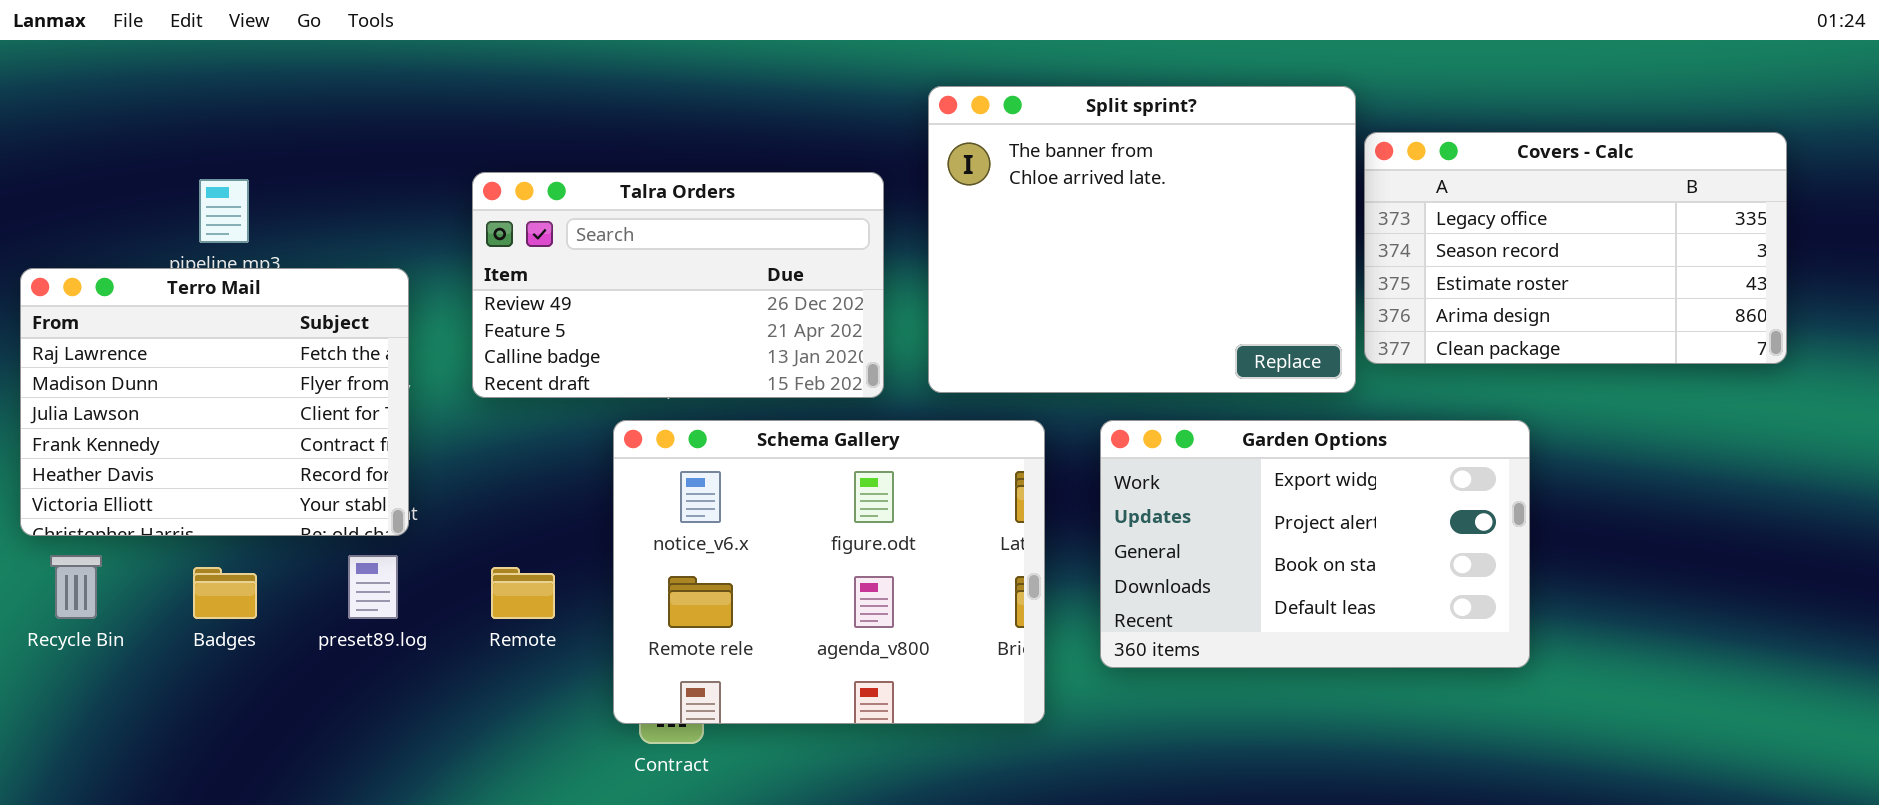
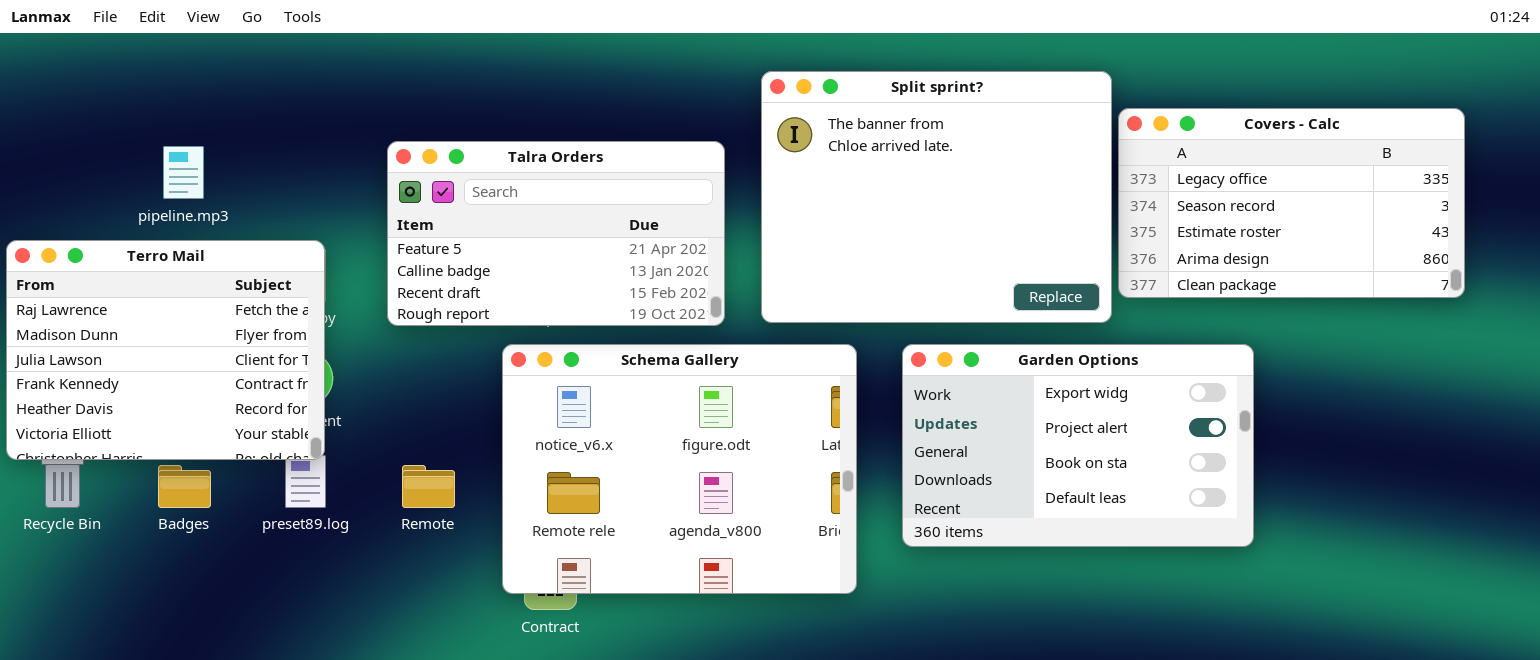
Talra Orders: [472,172,884,398] -> [387,141,725,326], scrolled down 1 row
Terro Mail: [20,268,409,536] -> [6,240,325,460], moved

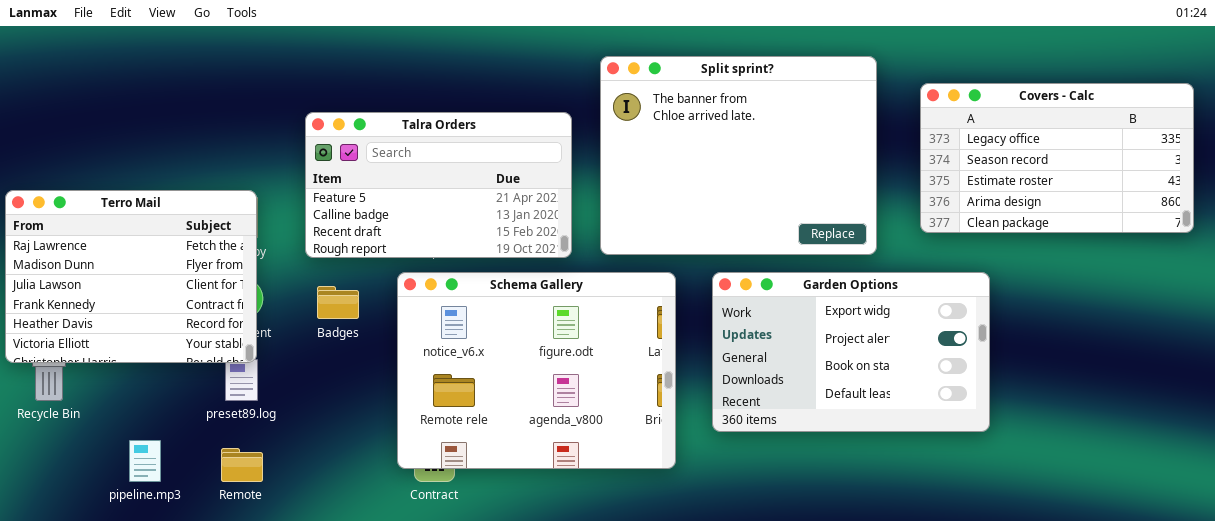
Covers - Calc: [1118,108,1465,298] -> [920,83,1194,233], moved
pipeline.mp3: [163,146,204,199] -> [129,440,161,482], moved
Badges: [158,465,211,508] -> [317,286,359,319], moved
Remote: [402,465,455,508] -> [221,448,263,482], moved

